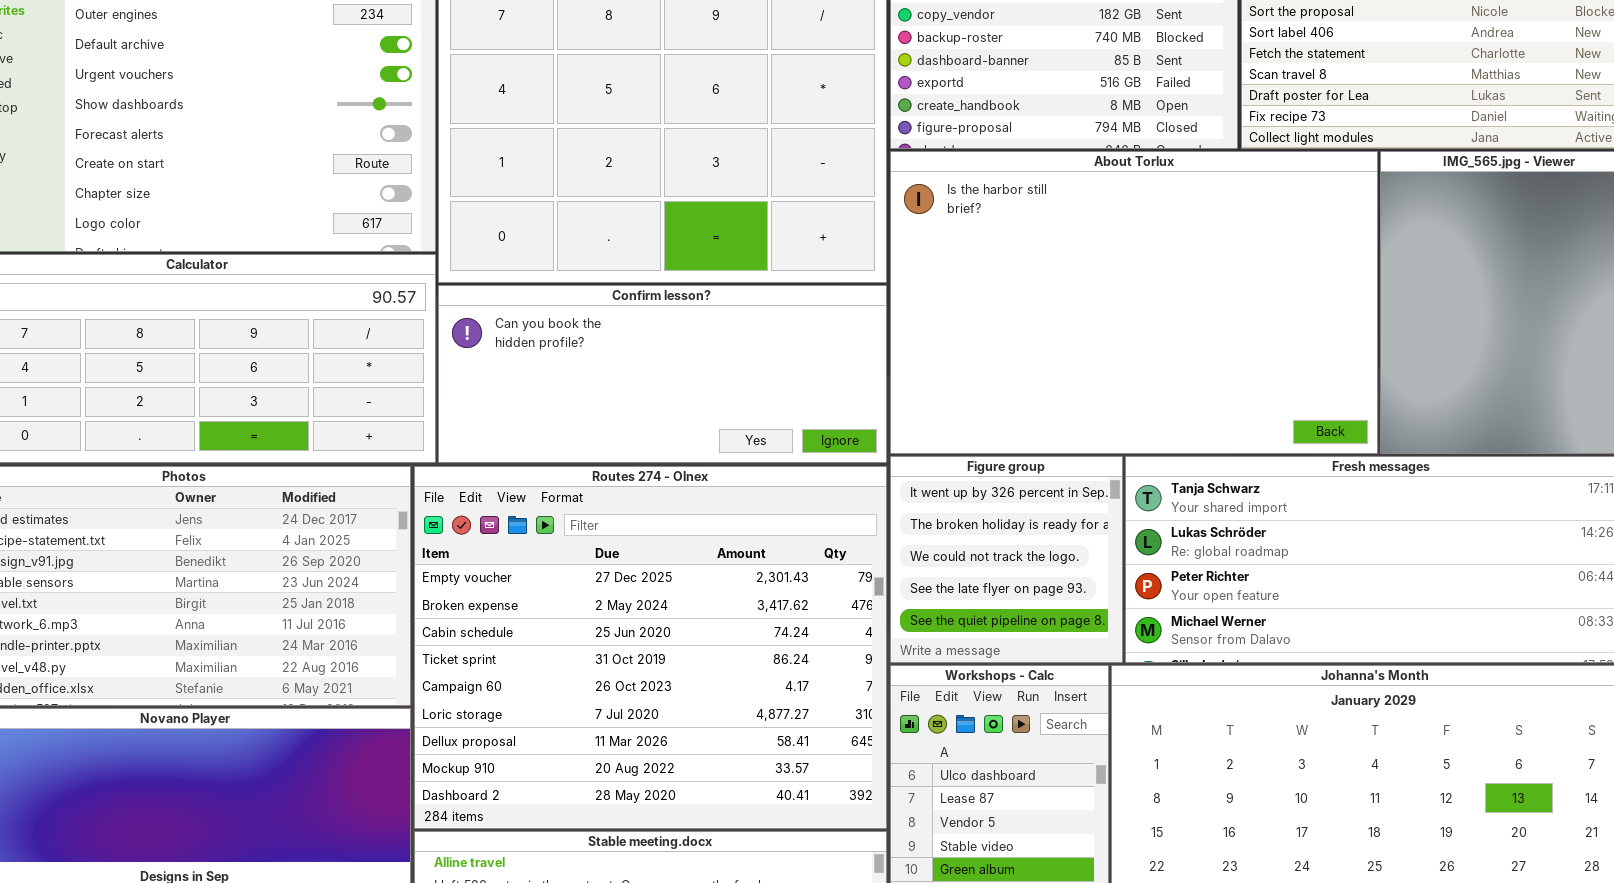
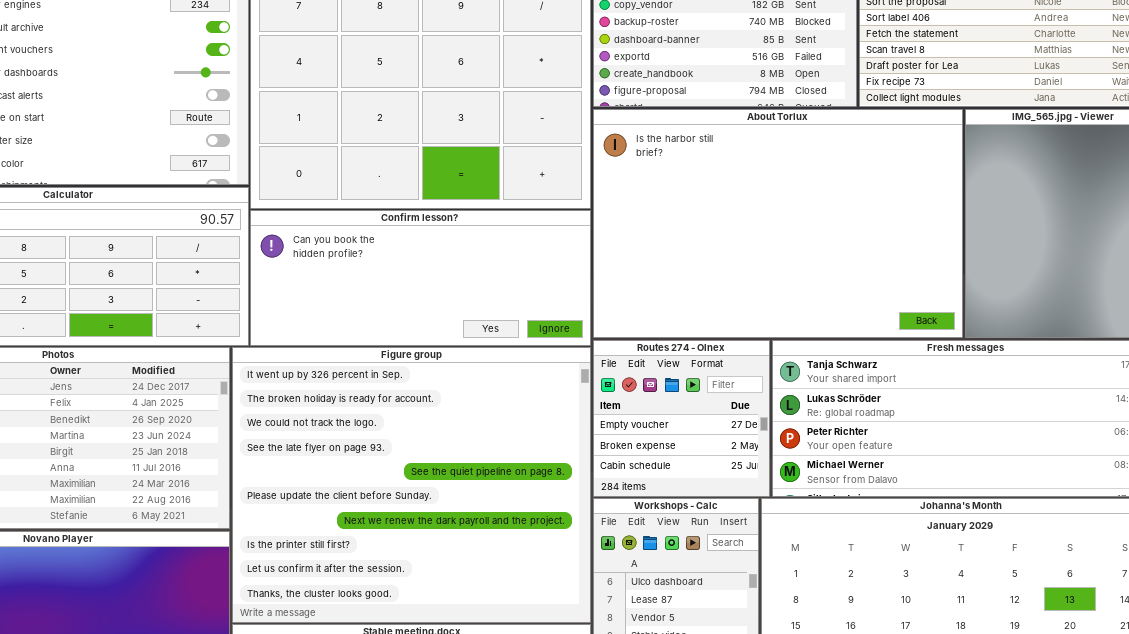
Figure group: [890,456,1123,663] -> [232,347,591,623], moved, resized
Routes 274 - Olnex: [414,466,887,829] -> [593,340,770,497], moved, resized

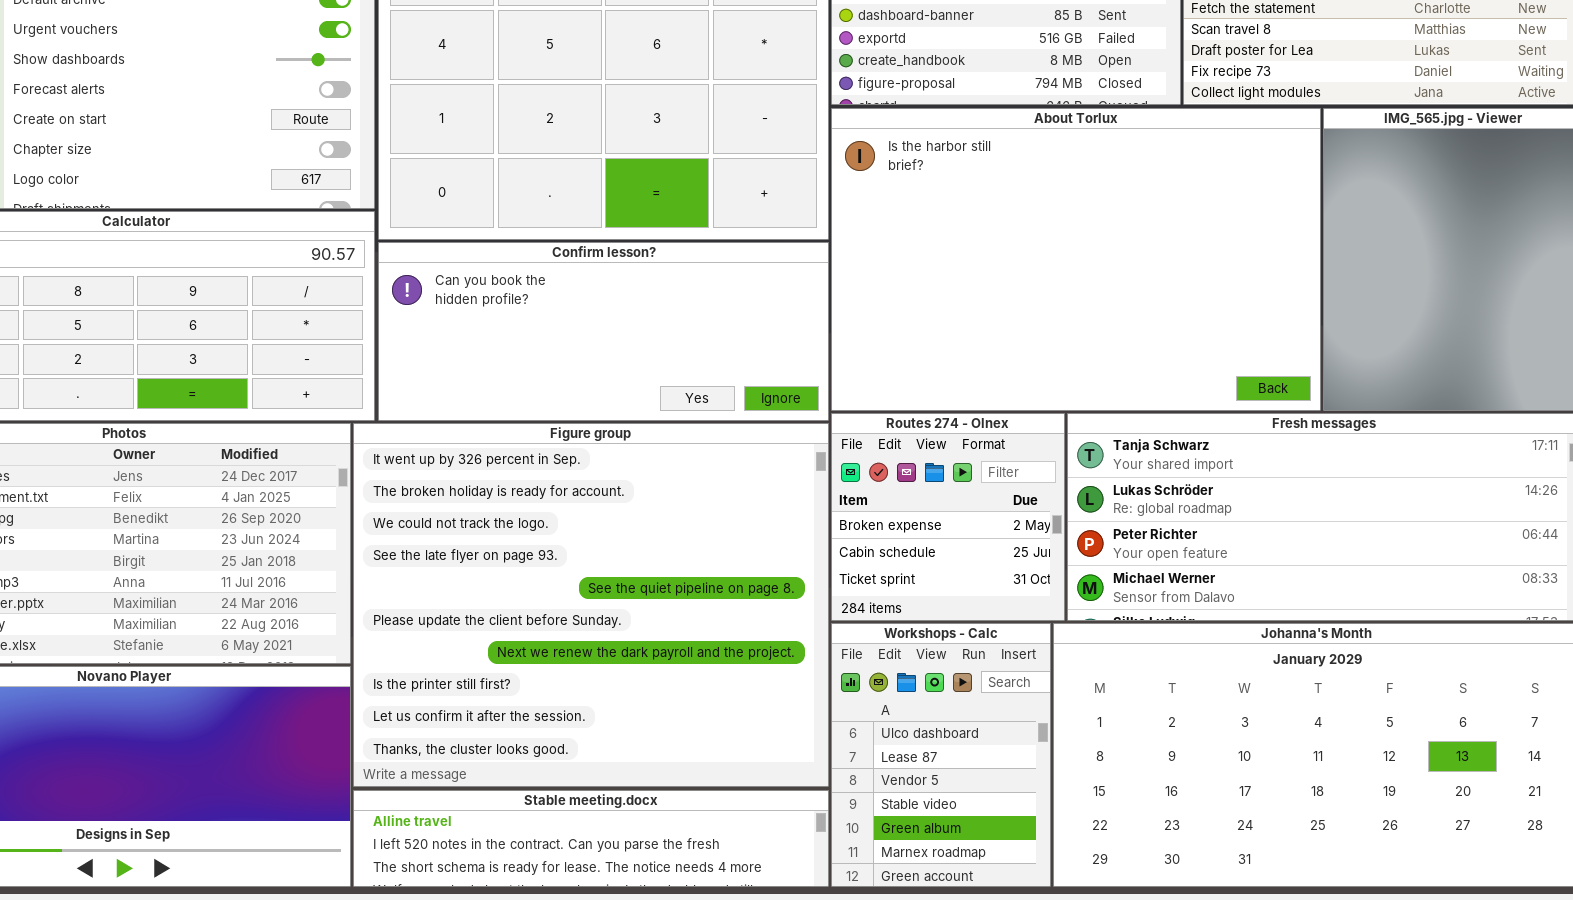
Routes 274 - Olnex: [593,340,770,497] -> [831,413,1065,621], scrolled down 1 row

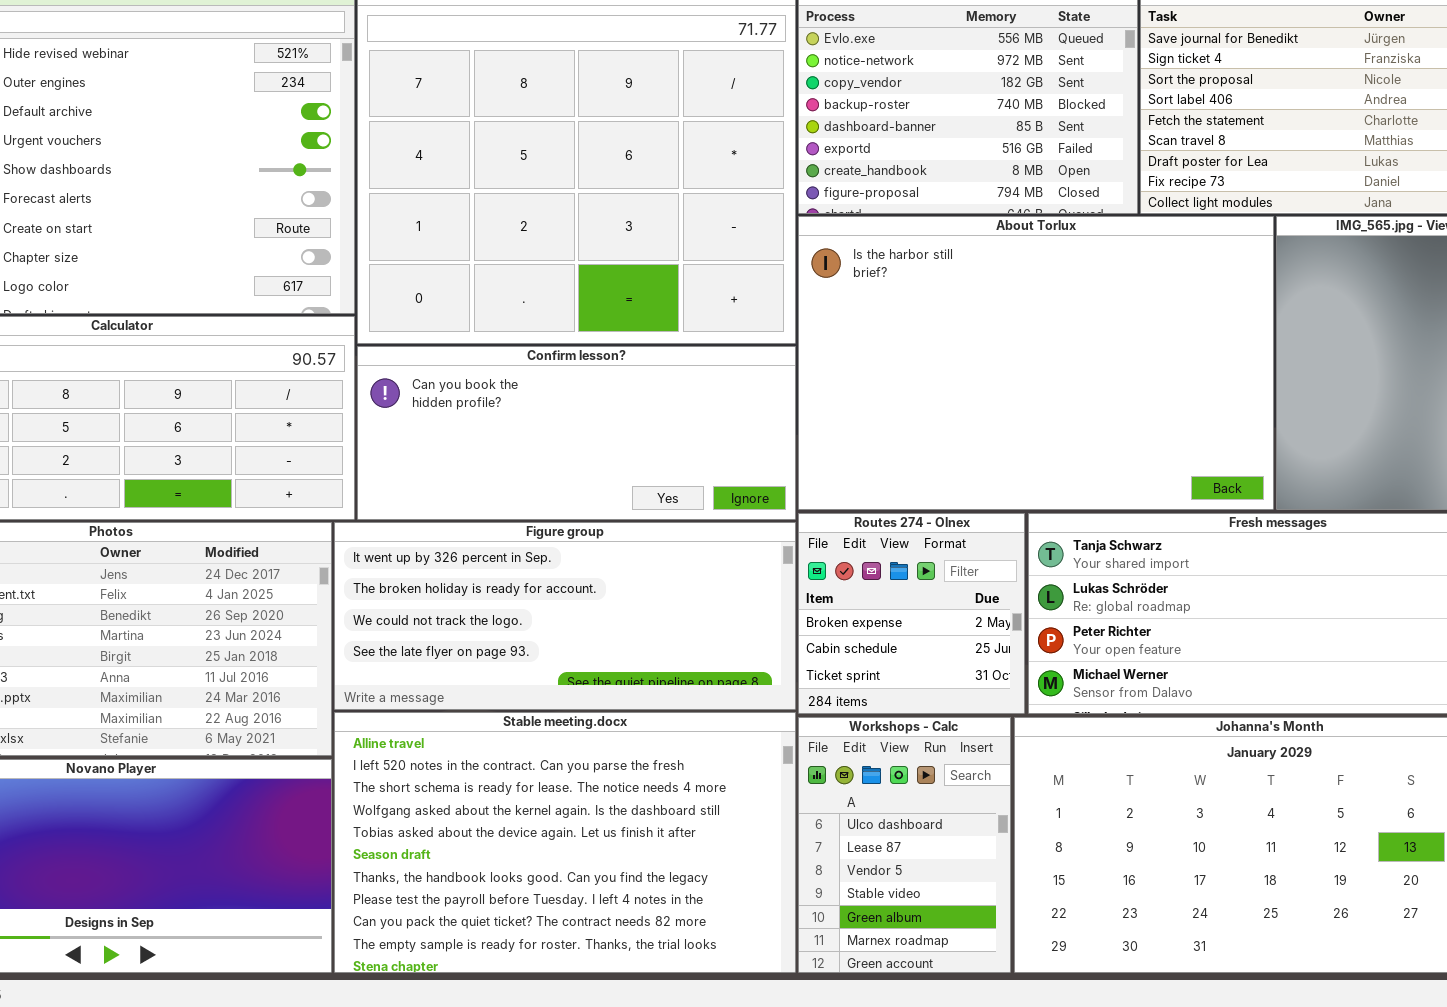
Figure group: [353,423,829,787] -> [334,522,796,710], resized
Stable meeting.docx: [353,790,829,887] -> [334,712,796,973], resized

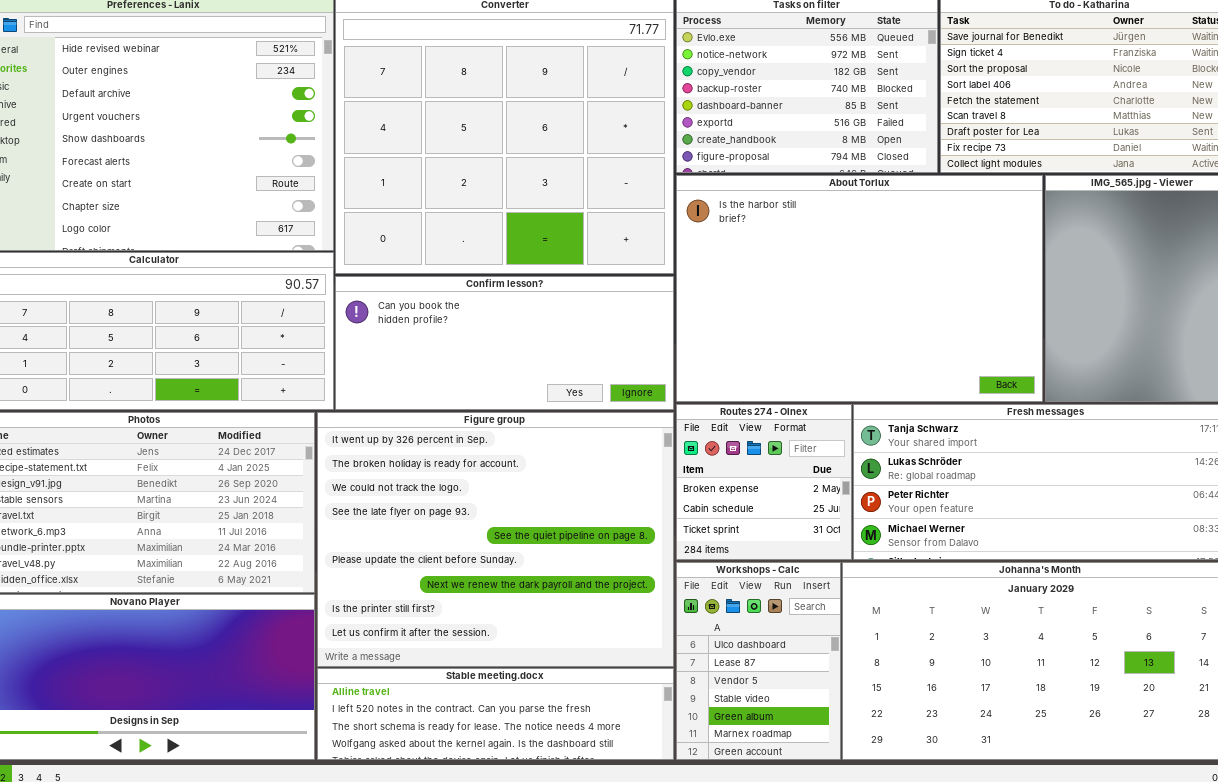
Figure group: [334,522,796,710] -> [317,412,674,667], resized
Stable meeting.docx: [334,712,796,973] -> [317,668,674,760], resized

